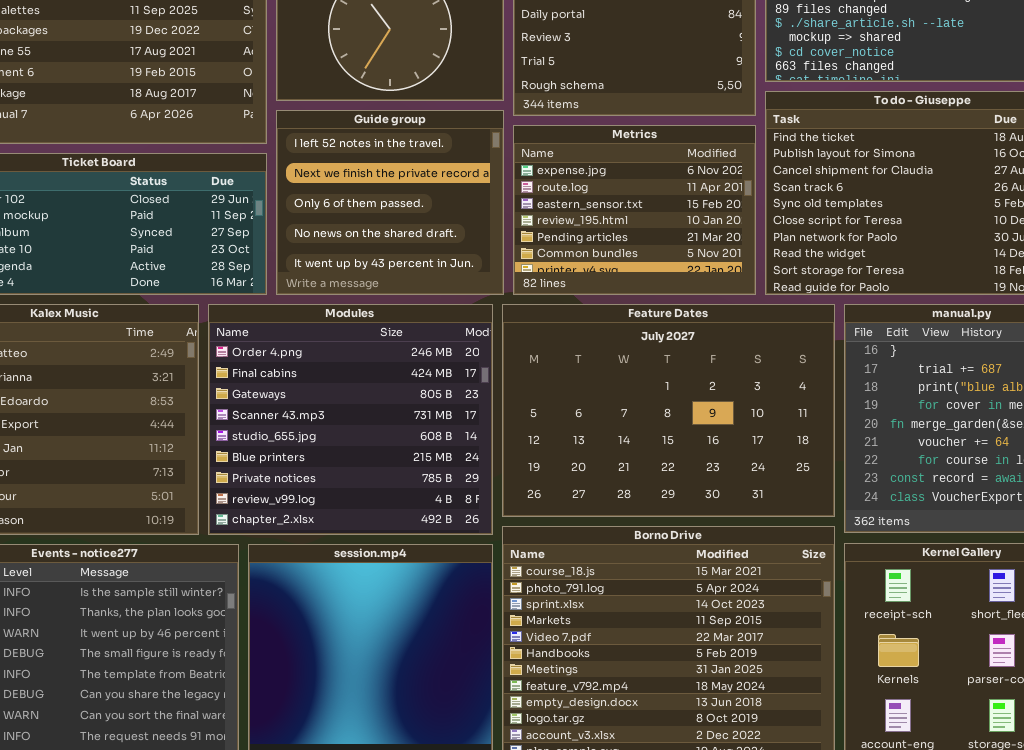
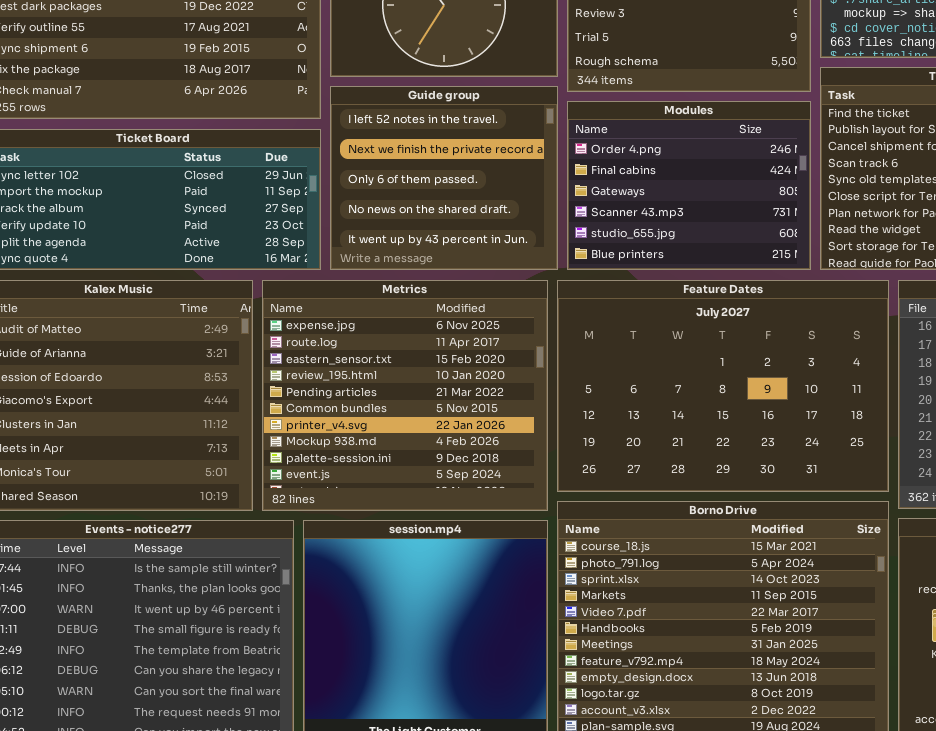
Metrics: [513,125,756,295] -> [262,280,548,511], moved, resized
Modules: [208,304,493,535] -> [567,101,811,270], moved, resized

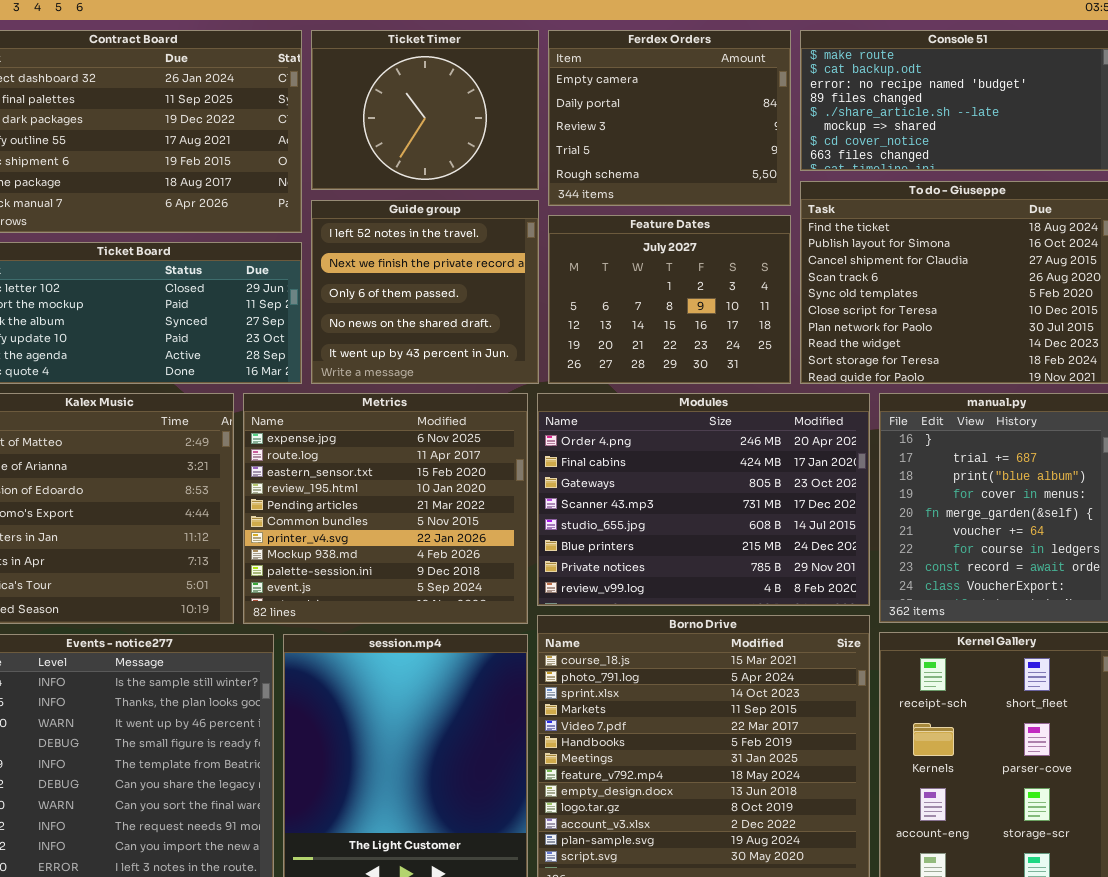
Modules: [567,101,811,270] -> [537,393,870,606], moved, resized
Feature Dates: [557,280,889,492] -> [548,215,791,384], moved, resized

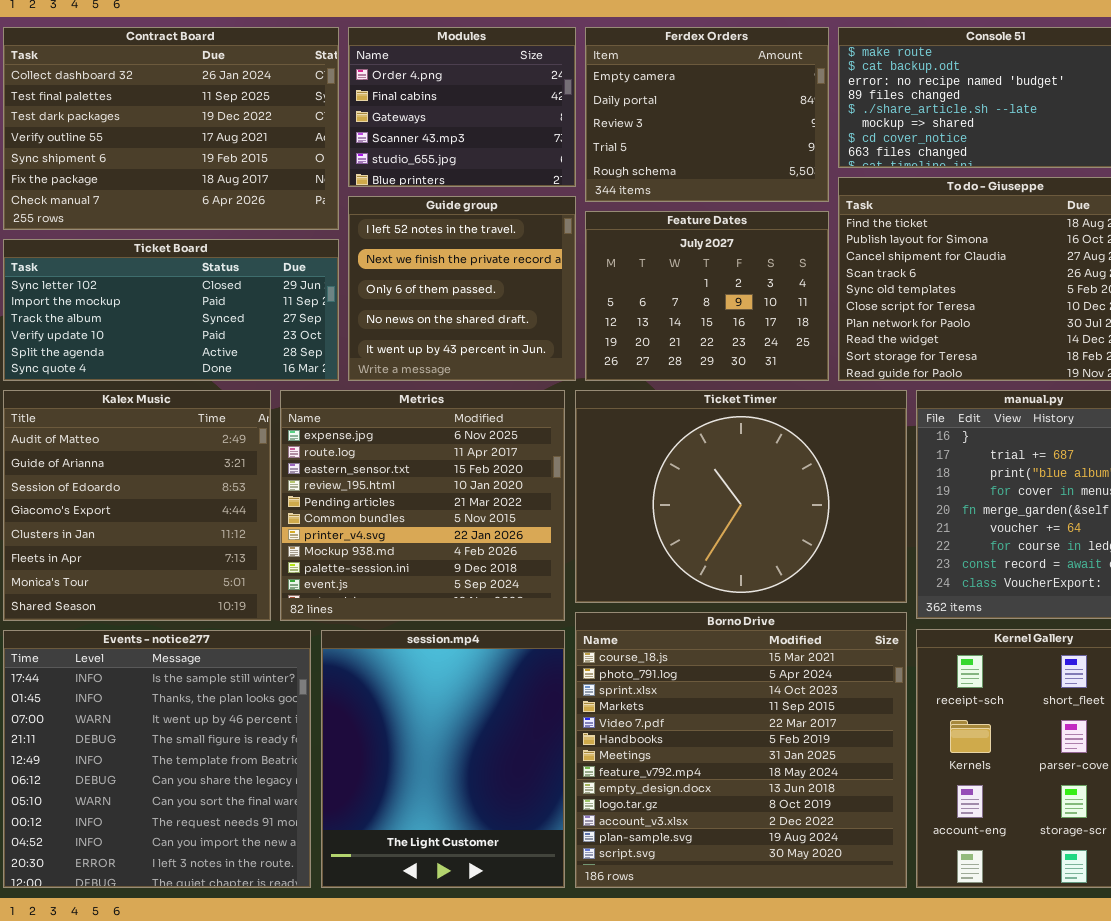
Ticket Timer: [311,30,539,190] -> [575,390,907,603], moved, resized
Modules: [537,393,870,606] -> [348,27,576,187], moved, resized

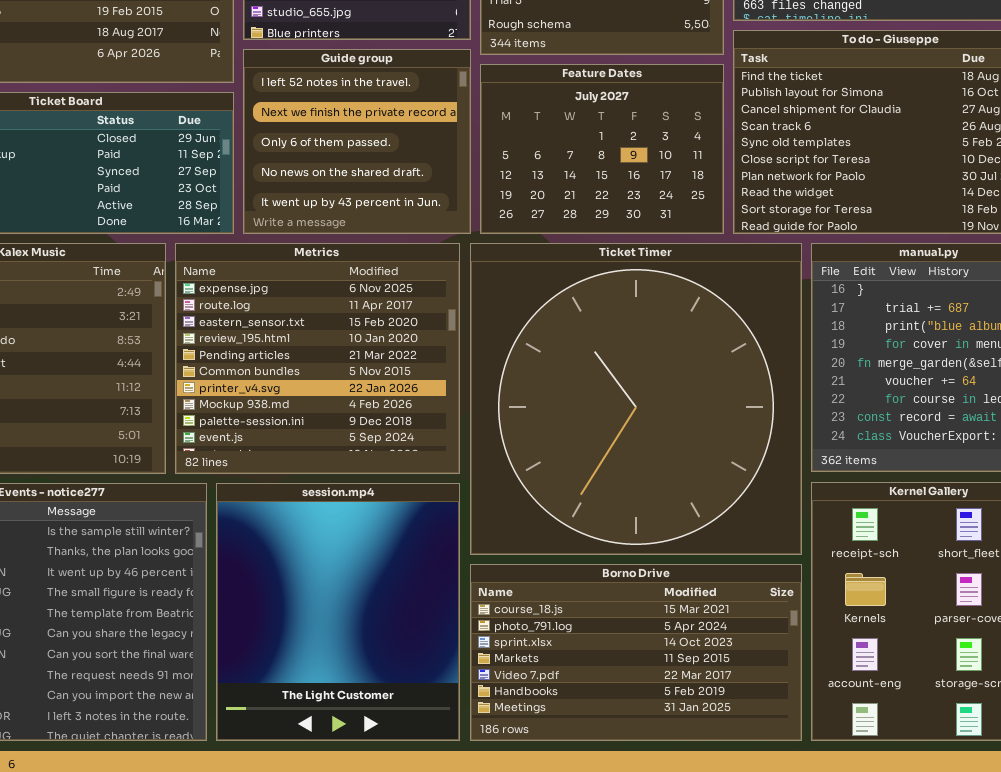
Ticket Timer: [575,390,907,603] -> [470,243,802,555], resized
Borno Drive: [575,612,907,888] -> [470,564,802,741], resized

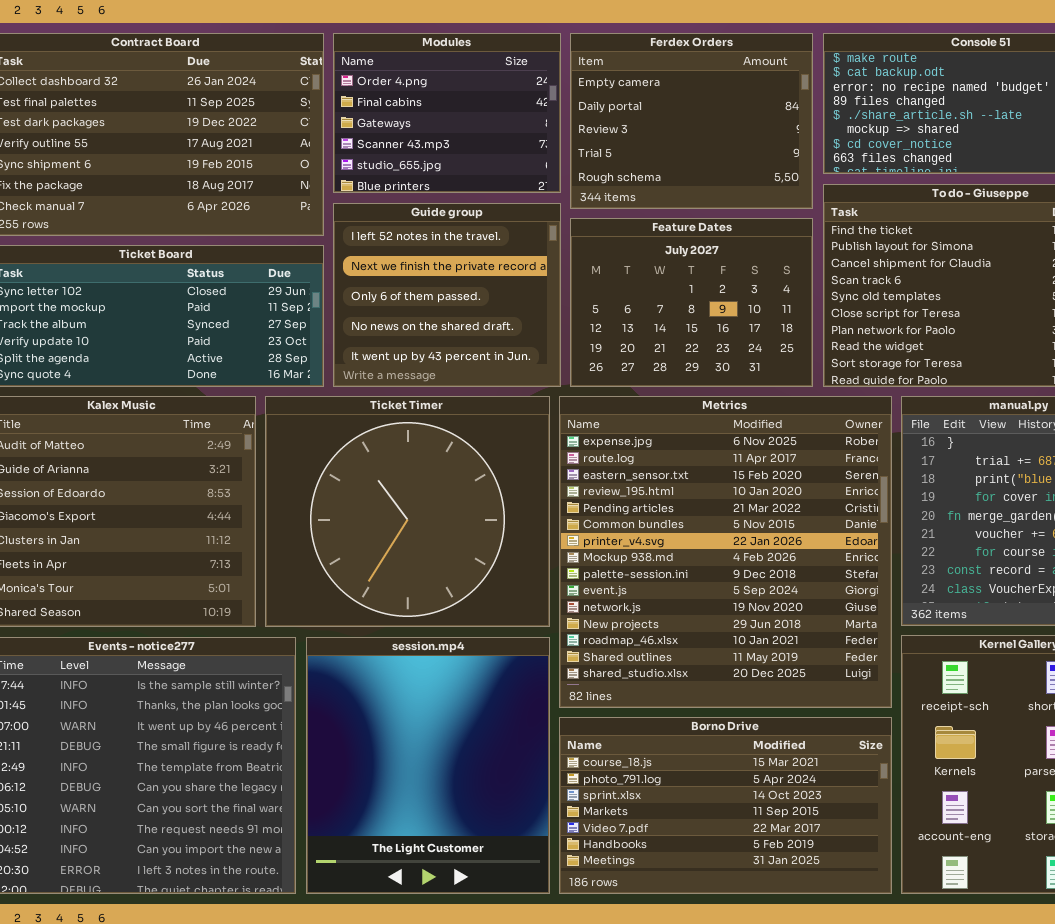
Metrics: [175,243,460,474] -> [559,396,892,708], moved, resized
Ticket Timer: [470,243,802,555] -> [265,396,550,627], moved, resized

